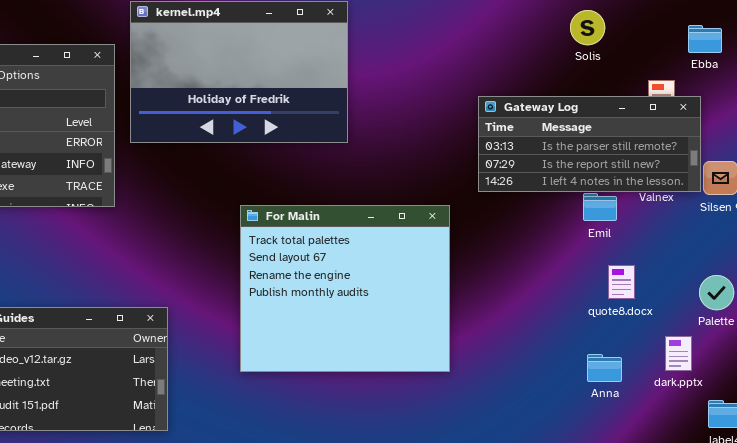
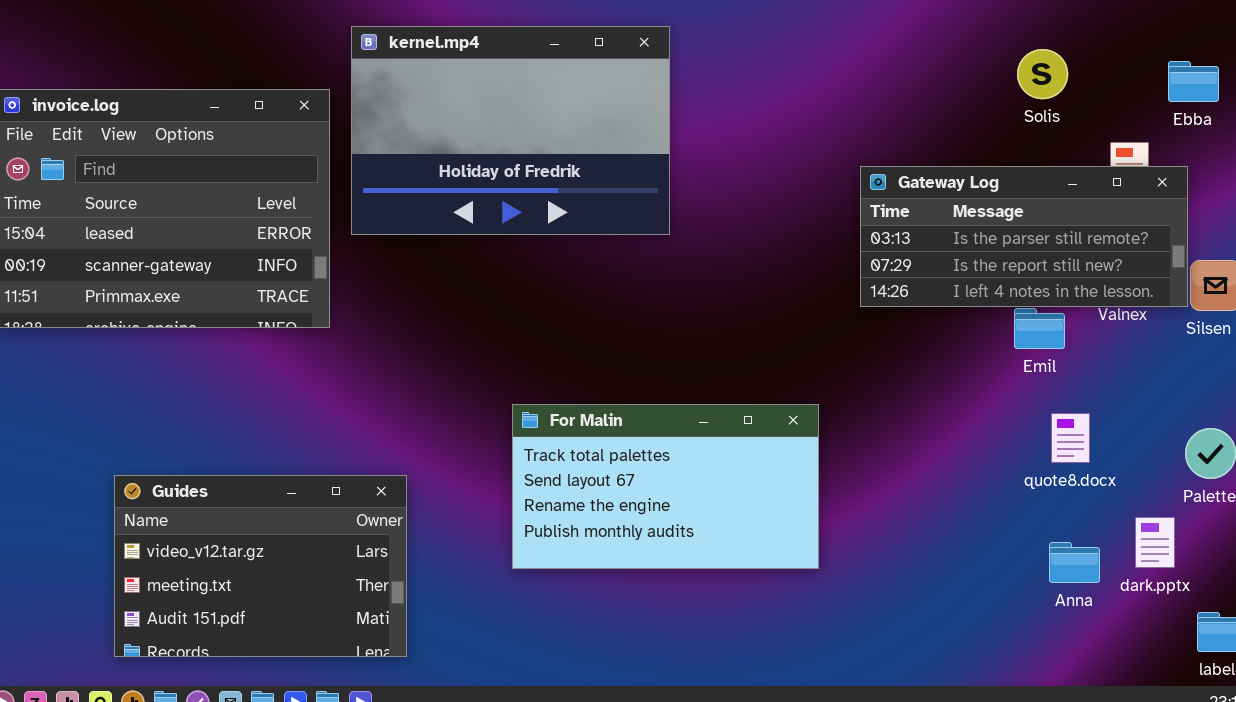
Solis: [570,10,605,45] -> [1017,49,1068,99], moved
For Malin: [240,205,450,372] -> [512,404,819,569], resized
Anna: [587,354,622,382] -> [1049,542,1100,583], moved

